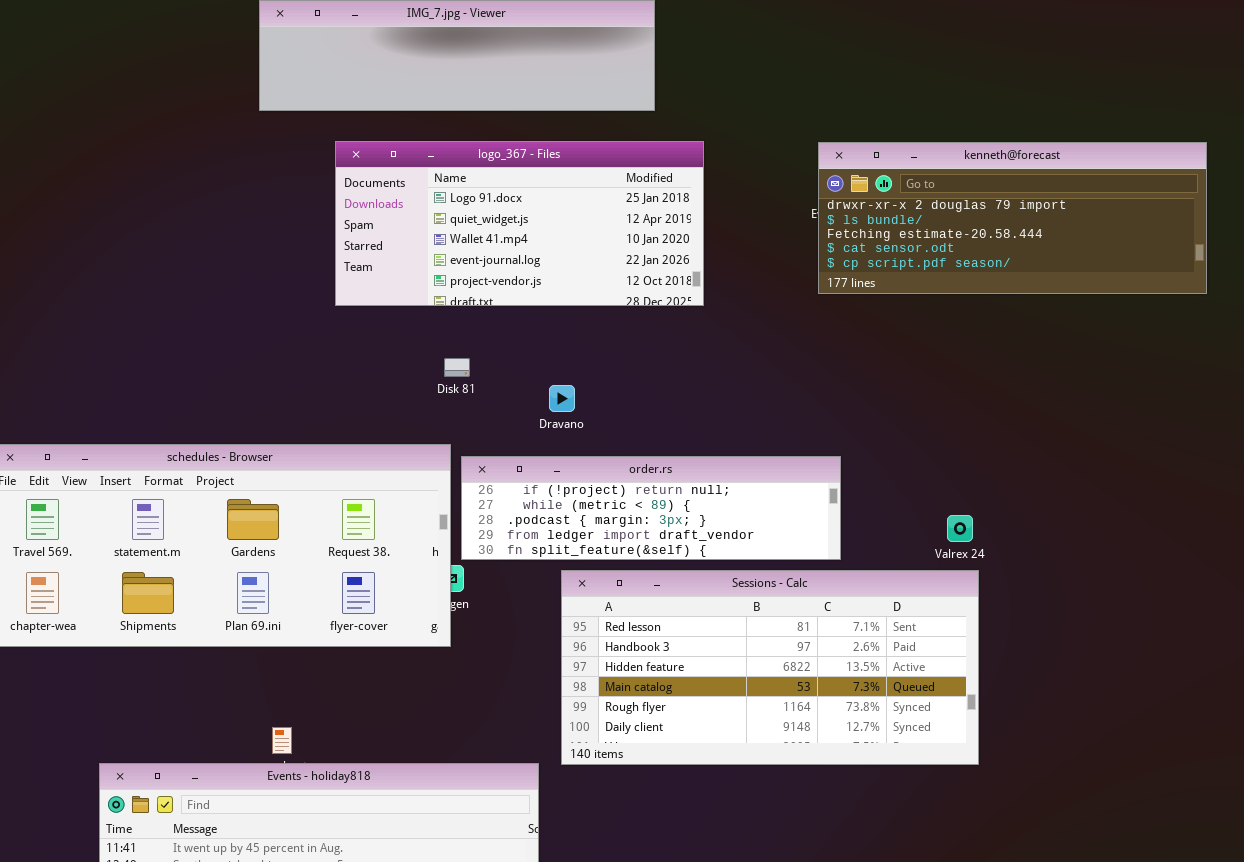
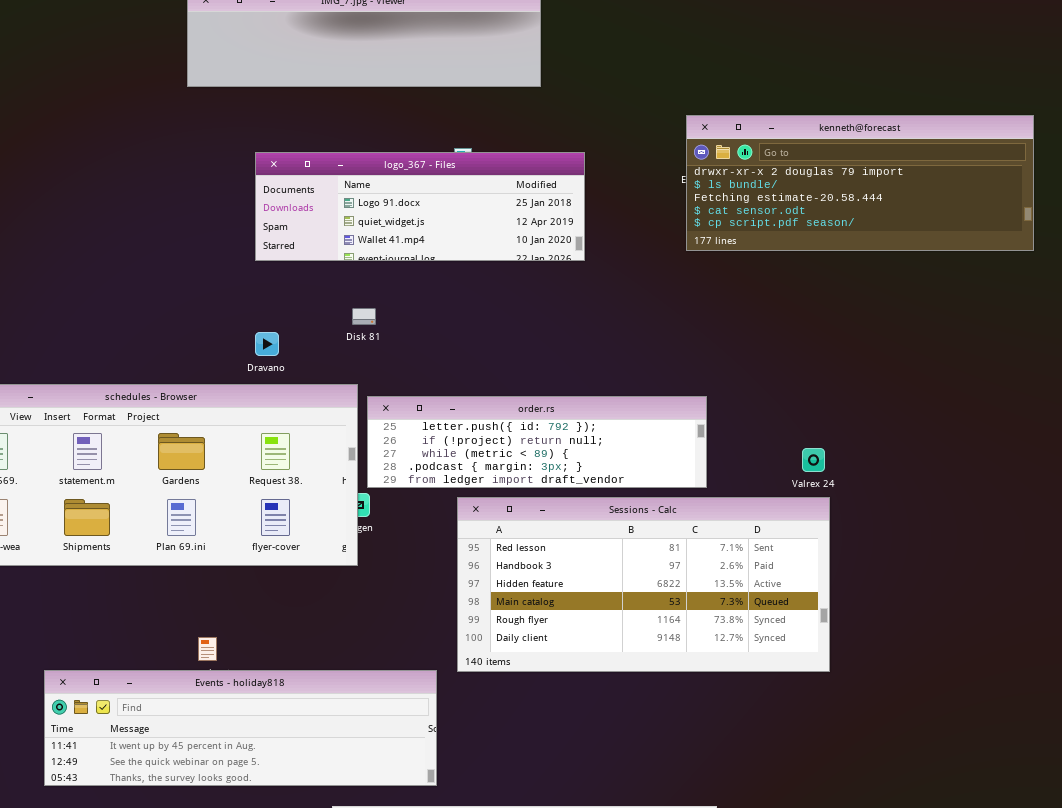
logo_367 - Files: [335,141,704,306] -> [255,152,585,261], resized
Dravano: [549,385,575,412] -> [255,332,279,356], moved
order.rs: [461,456,841,560] -> [367,396,707,488], scrolled up 1 row

